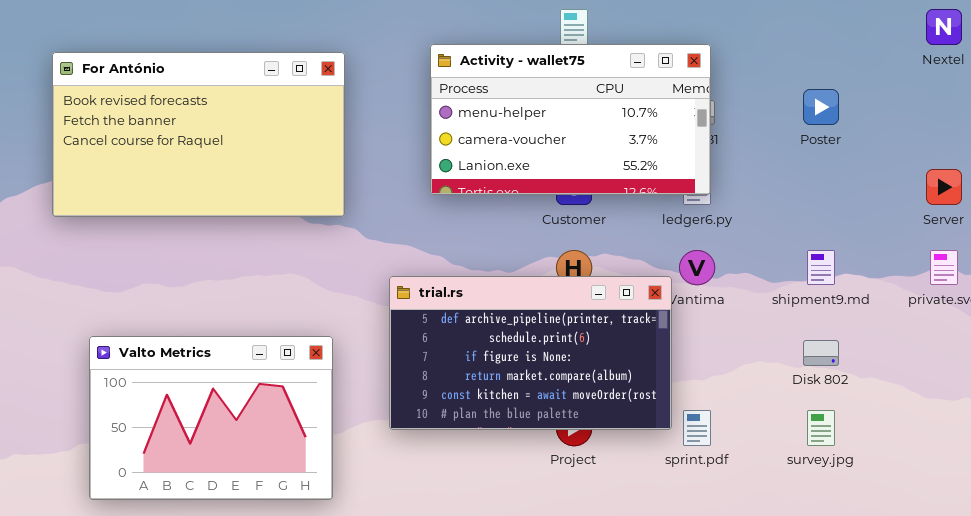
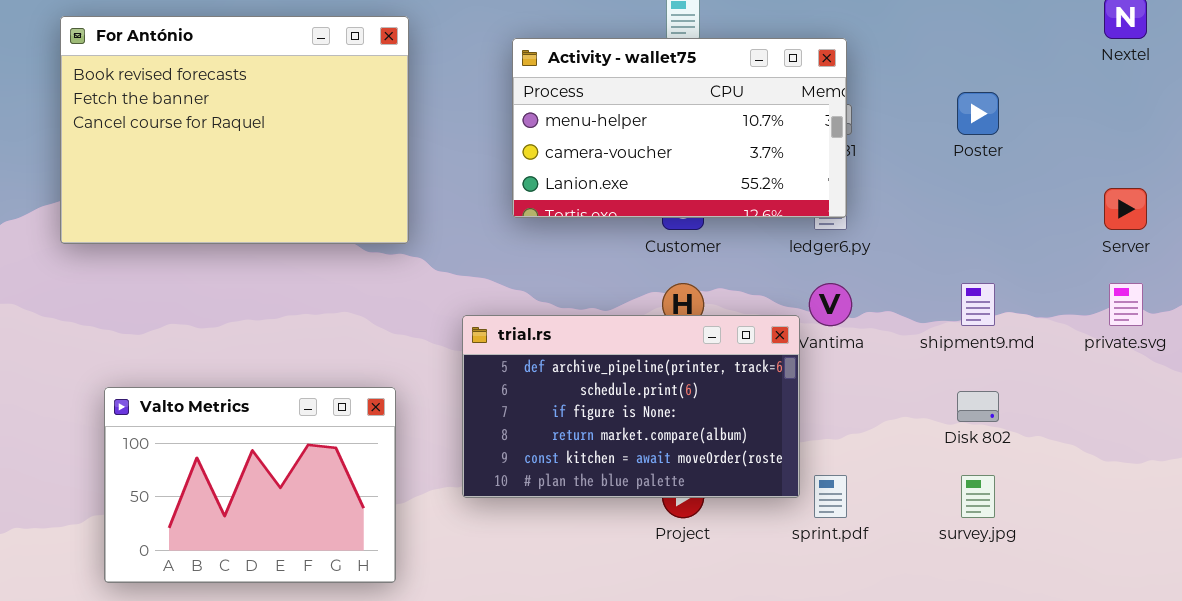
For António: [52,52,345,217] -> [60,16,409,244], resized

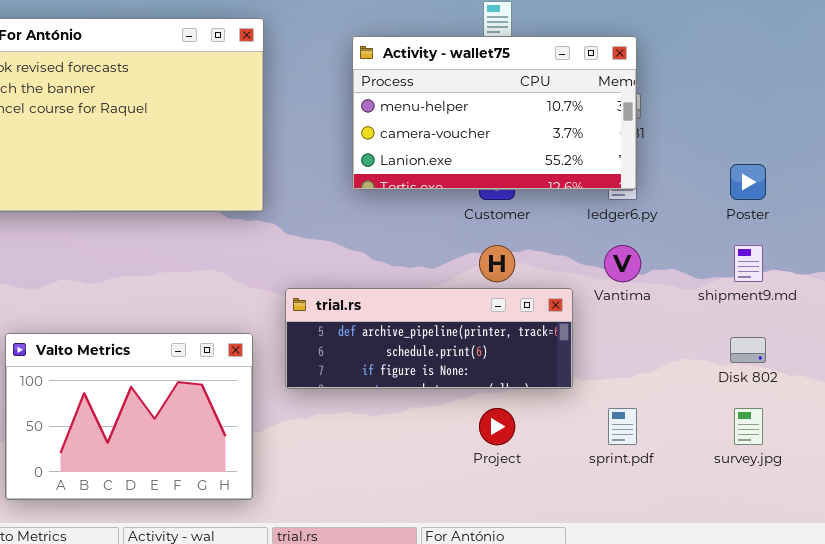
Poster: [957,92,999,135] -> [730,164,766,200], moved
trial.rs: [462,315,800,498] -> [285,288,573,389], moved, resized

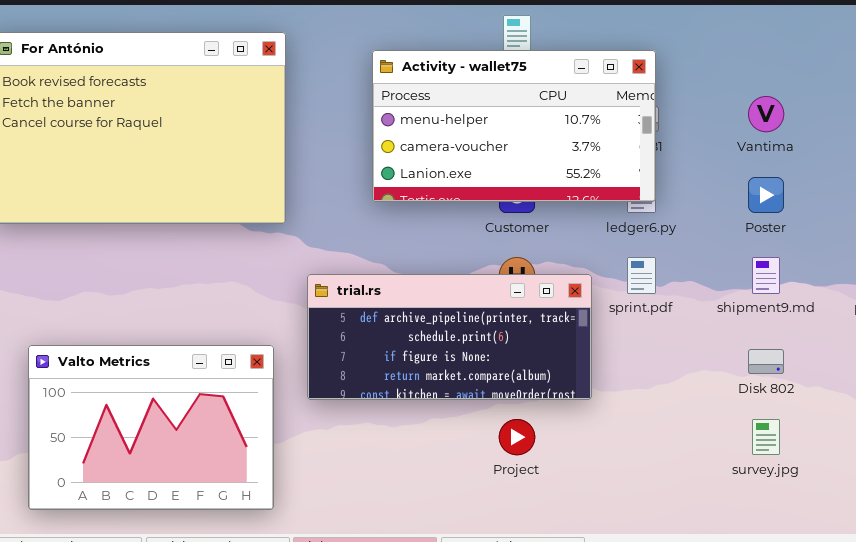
Vantima: [604,245,641,282] -> [748,96,784,132], moved
trial.rs: [285,288,573,389] -> [307,274,592,400], resized
sprint.pdf: [608,408,637,445] -> [627,257,656,294], moved

